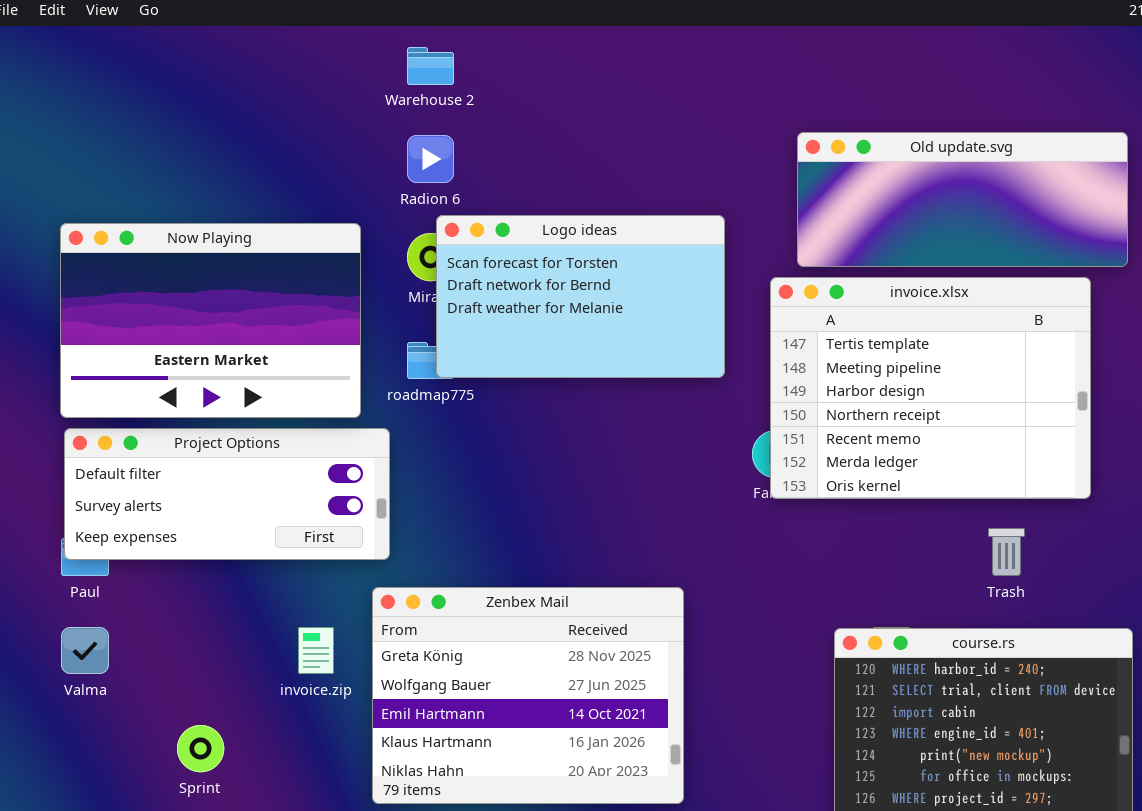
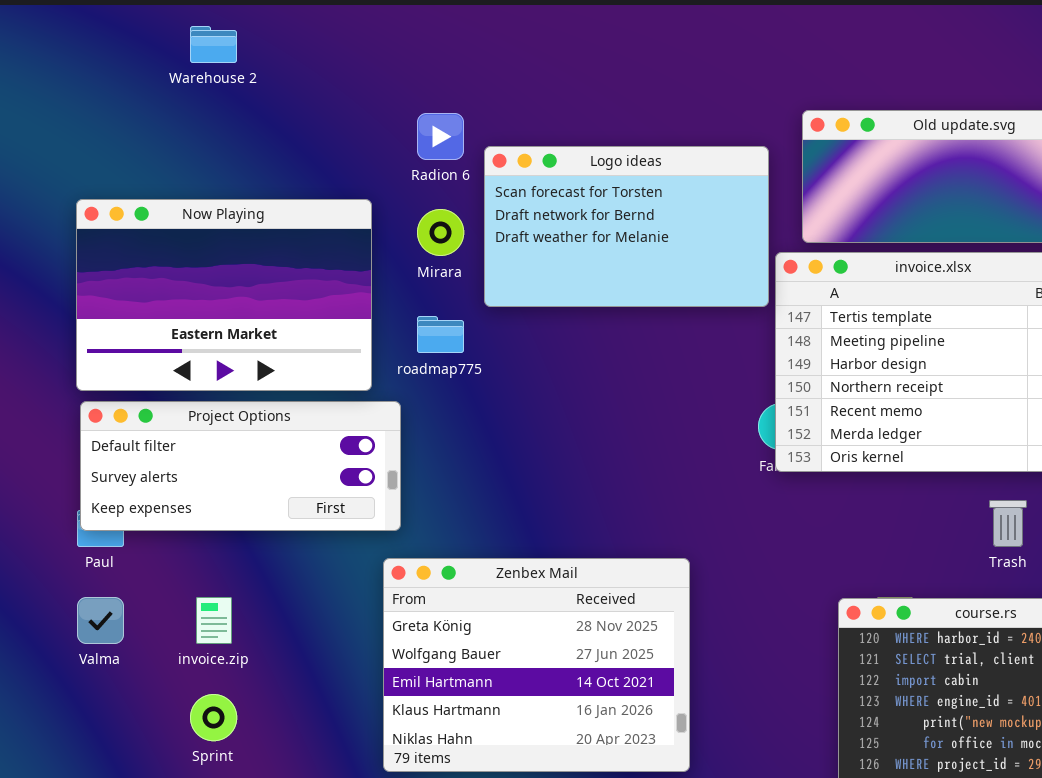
Warehouse 2: [407,47,454,85] -> [190,26,237,63], moved
Logo ideas: [436,215,725,378] -> [484,146,769,307], moved
invoice.zip: [298,627,334,674] -> [196,597,232,644], moved

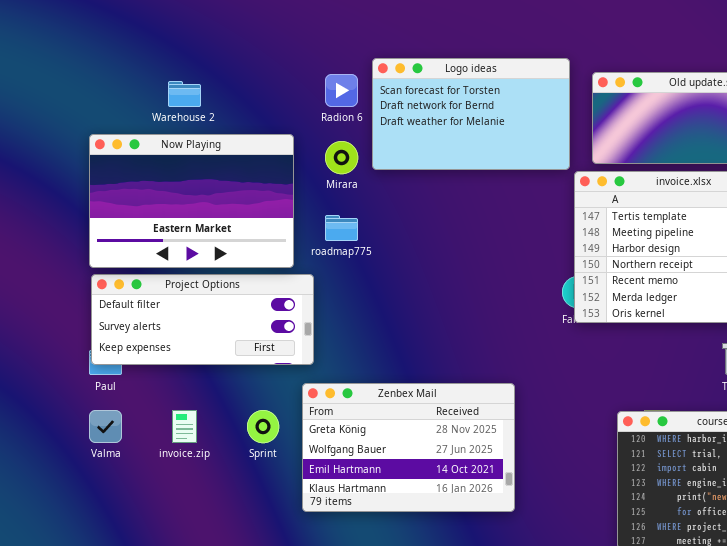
Warehouse 2: [190,26,237,63] -> [168,81,201,107], moved
Logo ideas: [484,146,769,307] -> [372,58,570,170], moved
Zenbex Mail: [383,558,690,772] -> [302,383,515,512], resized
Sprint: [190,694,237,741] -> [247,410,279,443], moved

